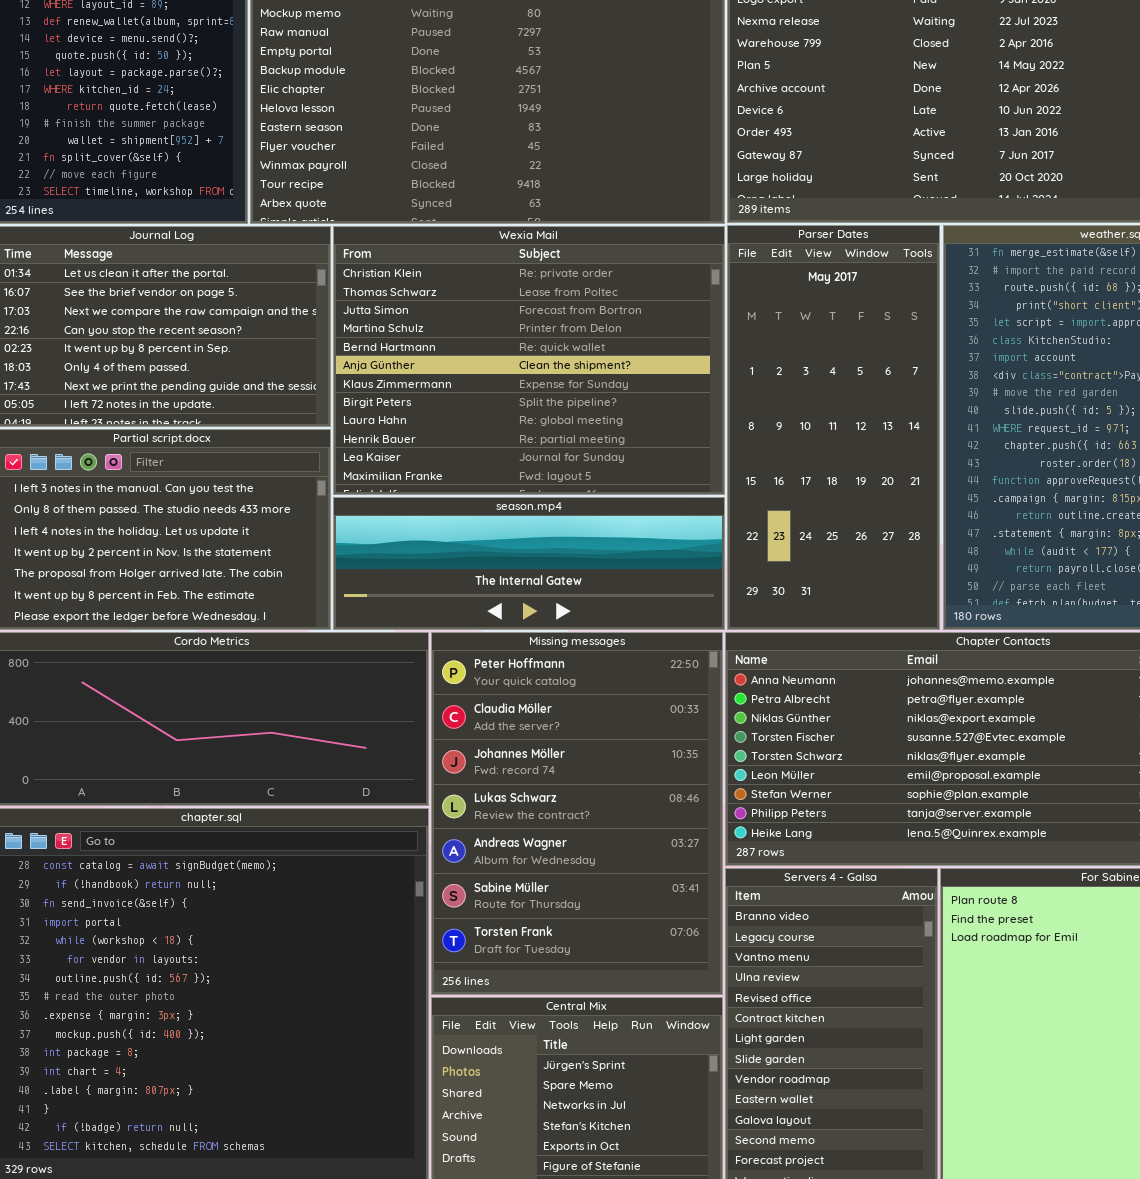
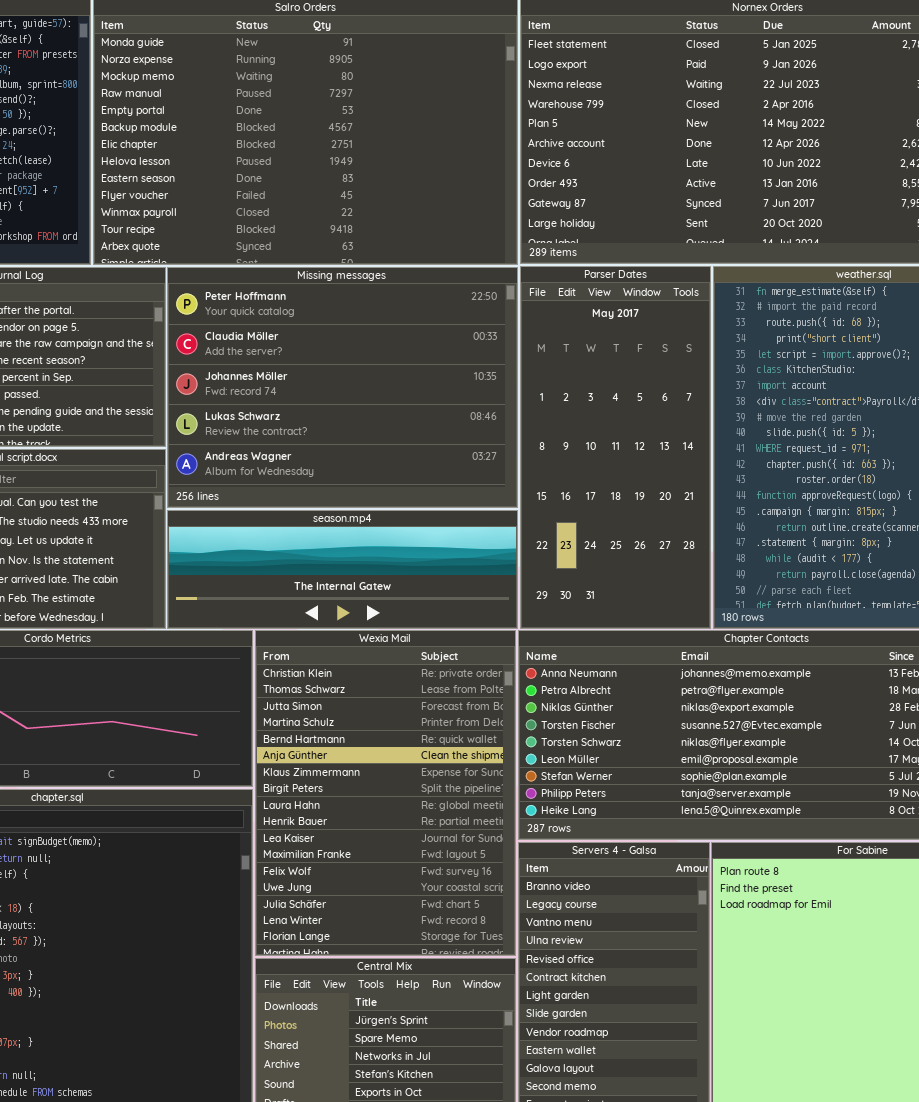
Wexia Mail: [333,226,725,495] -> [255,630,516,956], moved, resized
Missing messages: [431,632,723,995] -> [167,267,518,508], moved, resized

